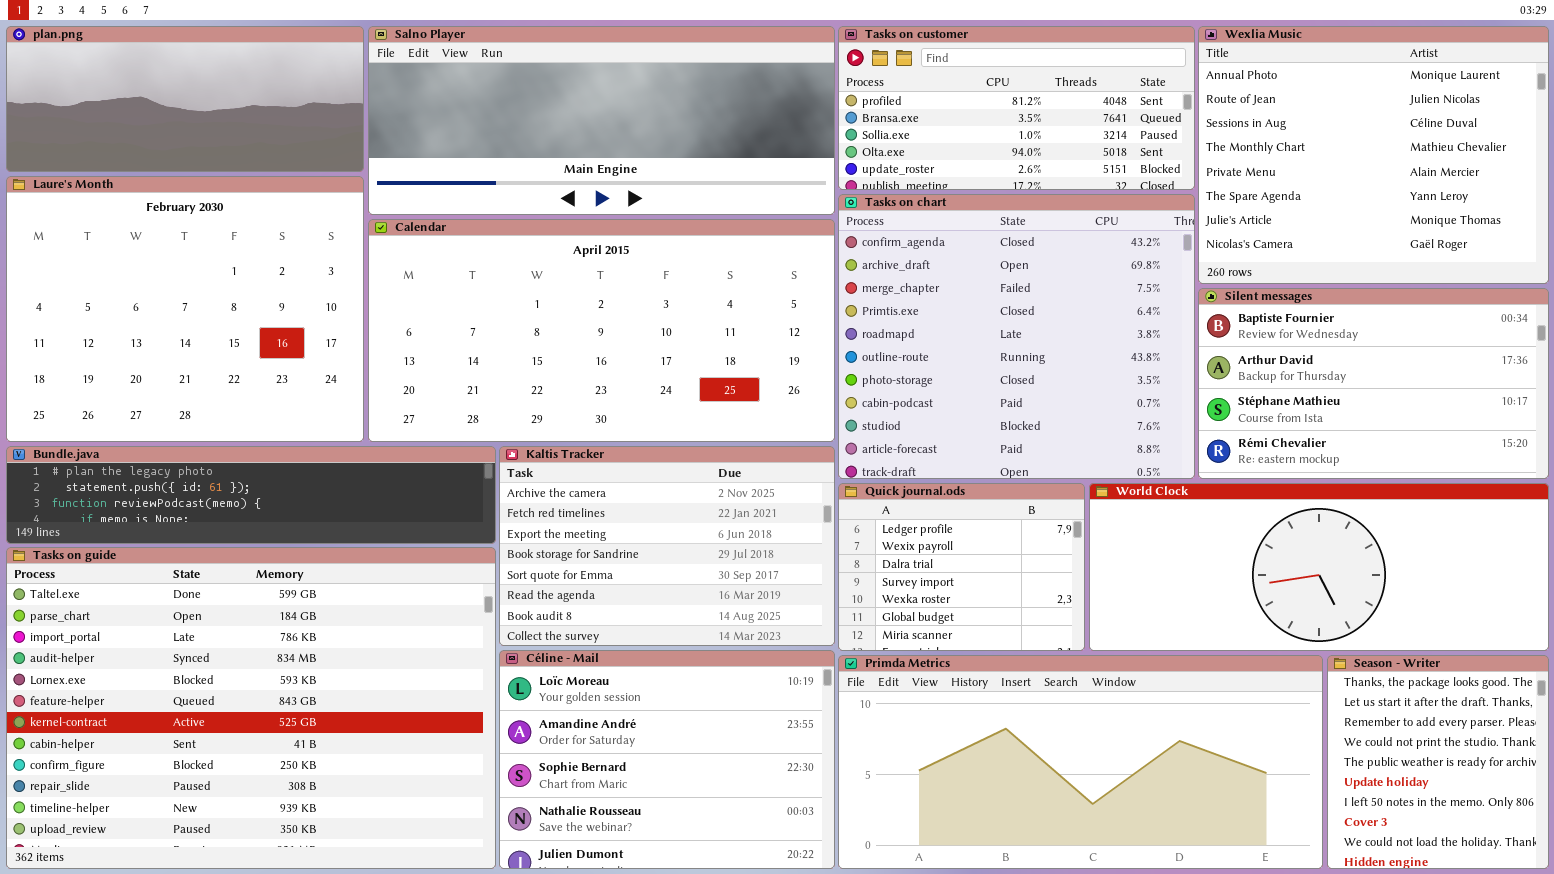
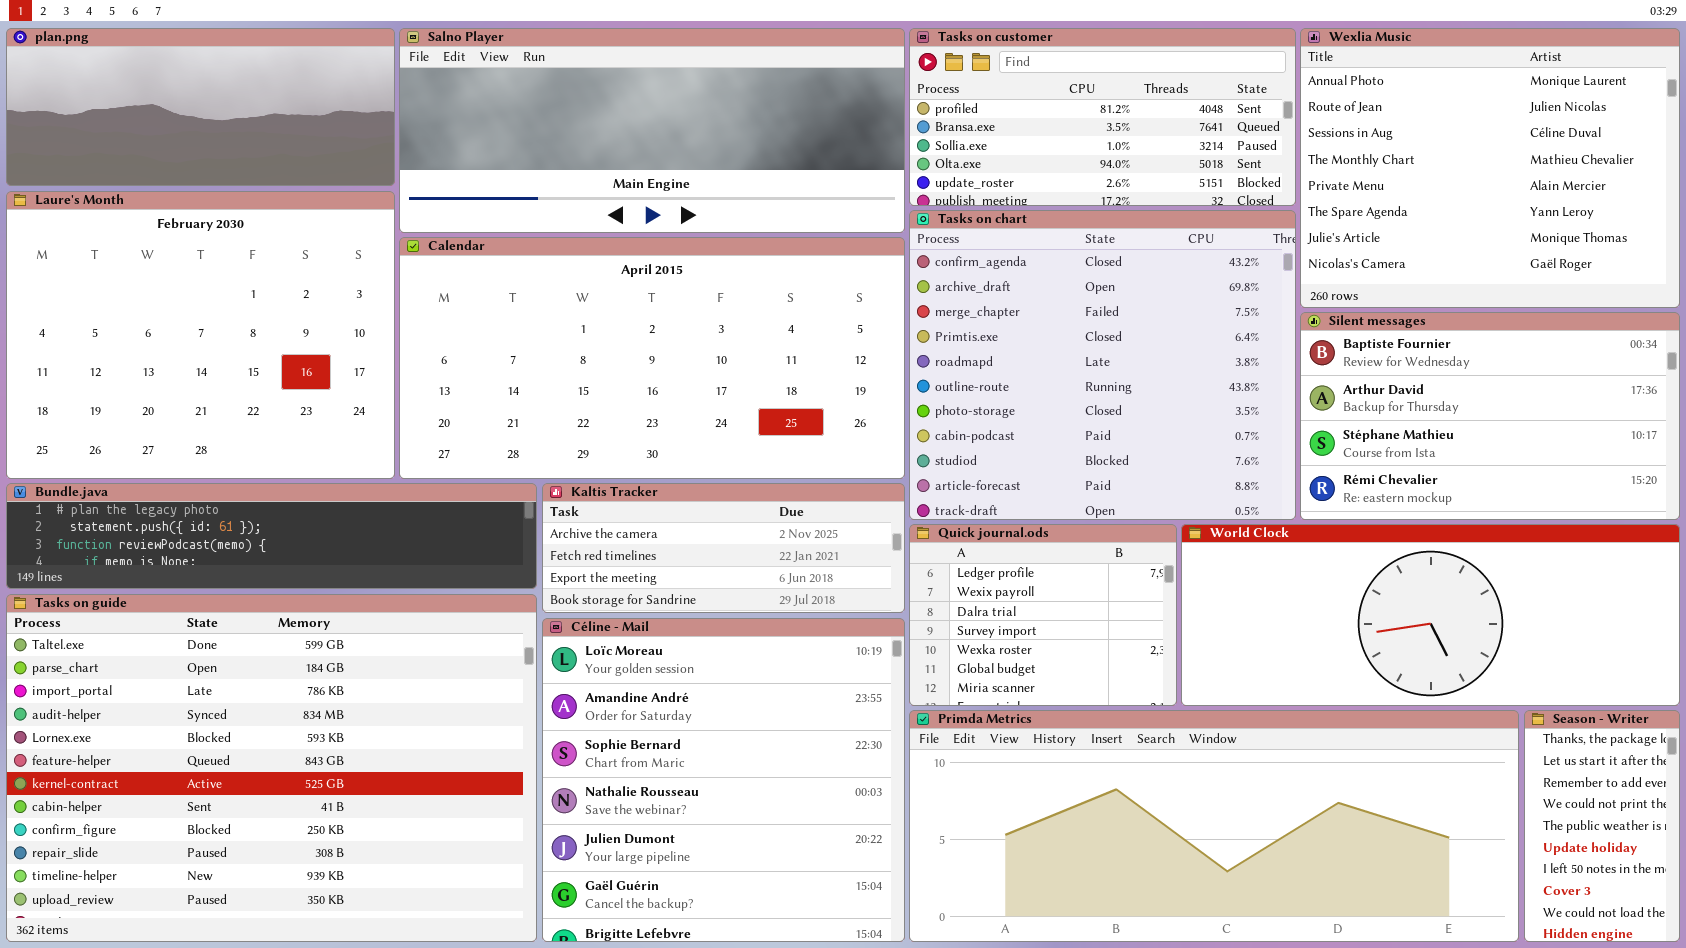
Kaltis Tracker: [499,446,835,646] -> [542,483,905,613], resized
Céline - Mail: [499,650,835,869] -> [542,618,905,942], resized
Primda Metrics: [838,655,1323,869] -> [909,710,1519,942], resized
Season - Writer: [1327,655,1549,869] -> [1524,710,1680,942], resized

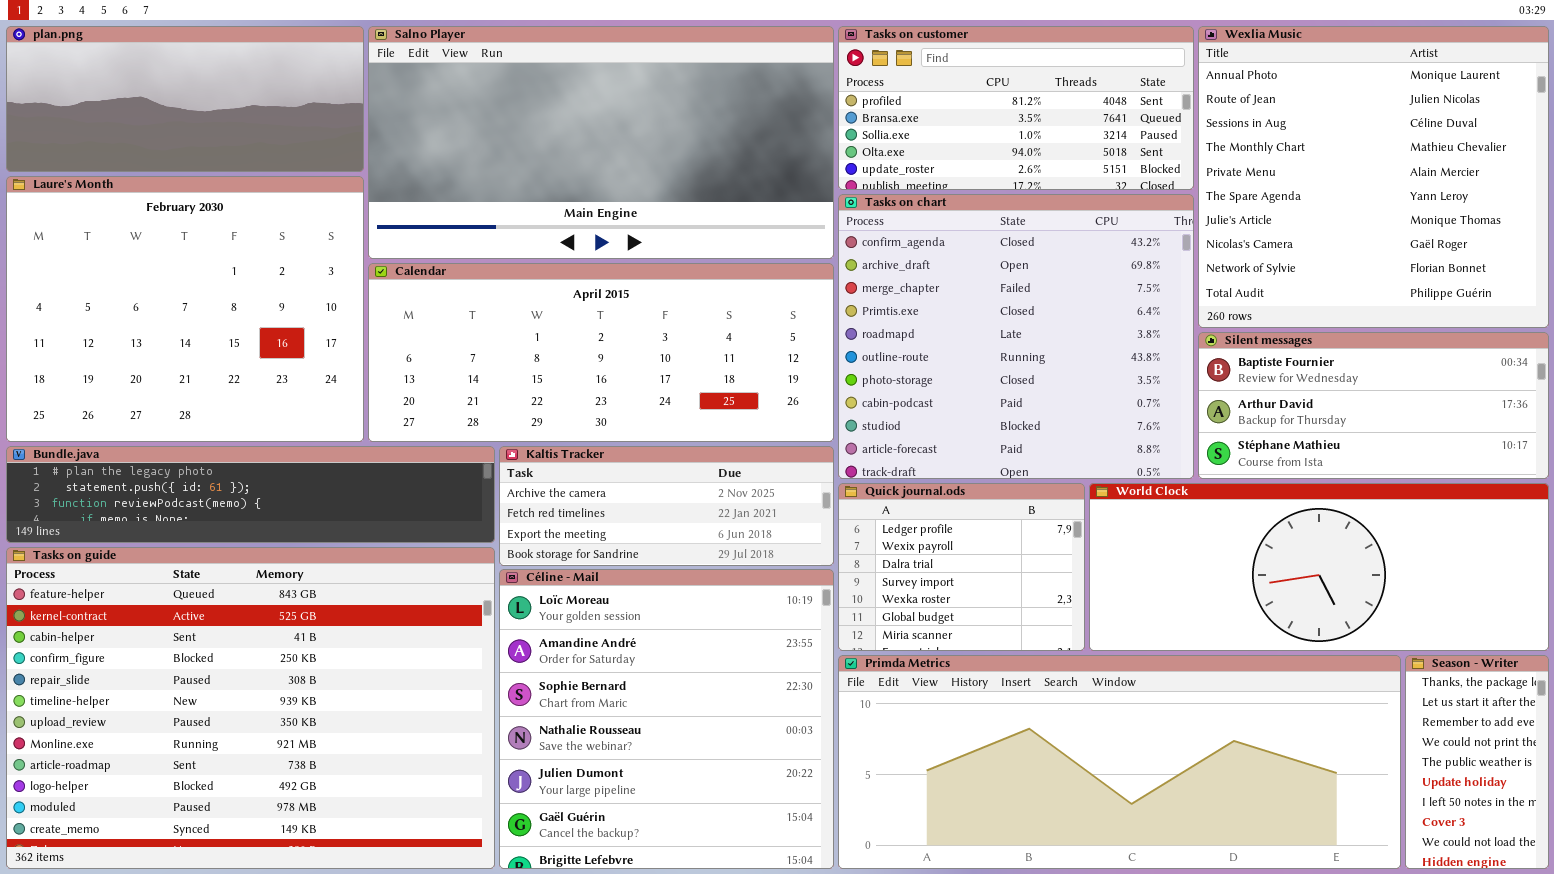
Salno Player: [399,28,905,233] -> [368,26,834,259], resized
Wexlia Music: [1300,28,1680,308] -> [1198,26,1549,328], resized
Calendar: [399,237,905,479] -> [368,263,834,442], resized
Silent messages: [1300,312,1680,520] -> [1198,332,1549,479], resized
Tasks on guide: [6,594,537,942] -> [6,547,495,869], scrolled down 5 rows

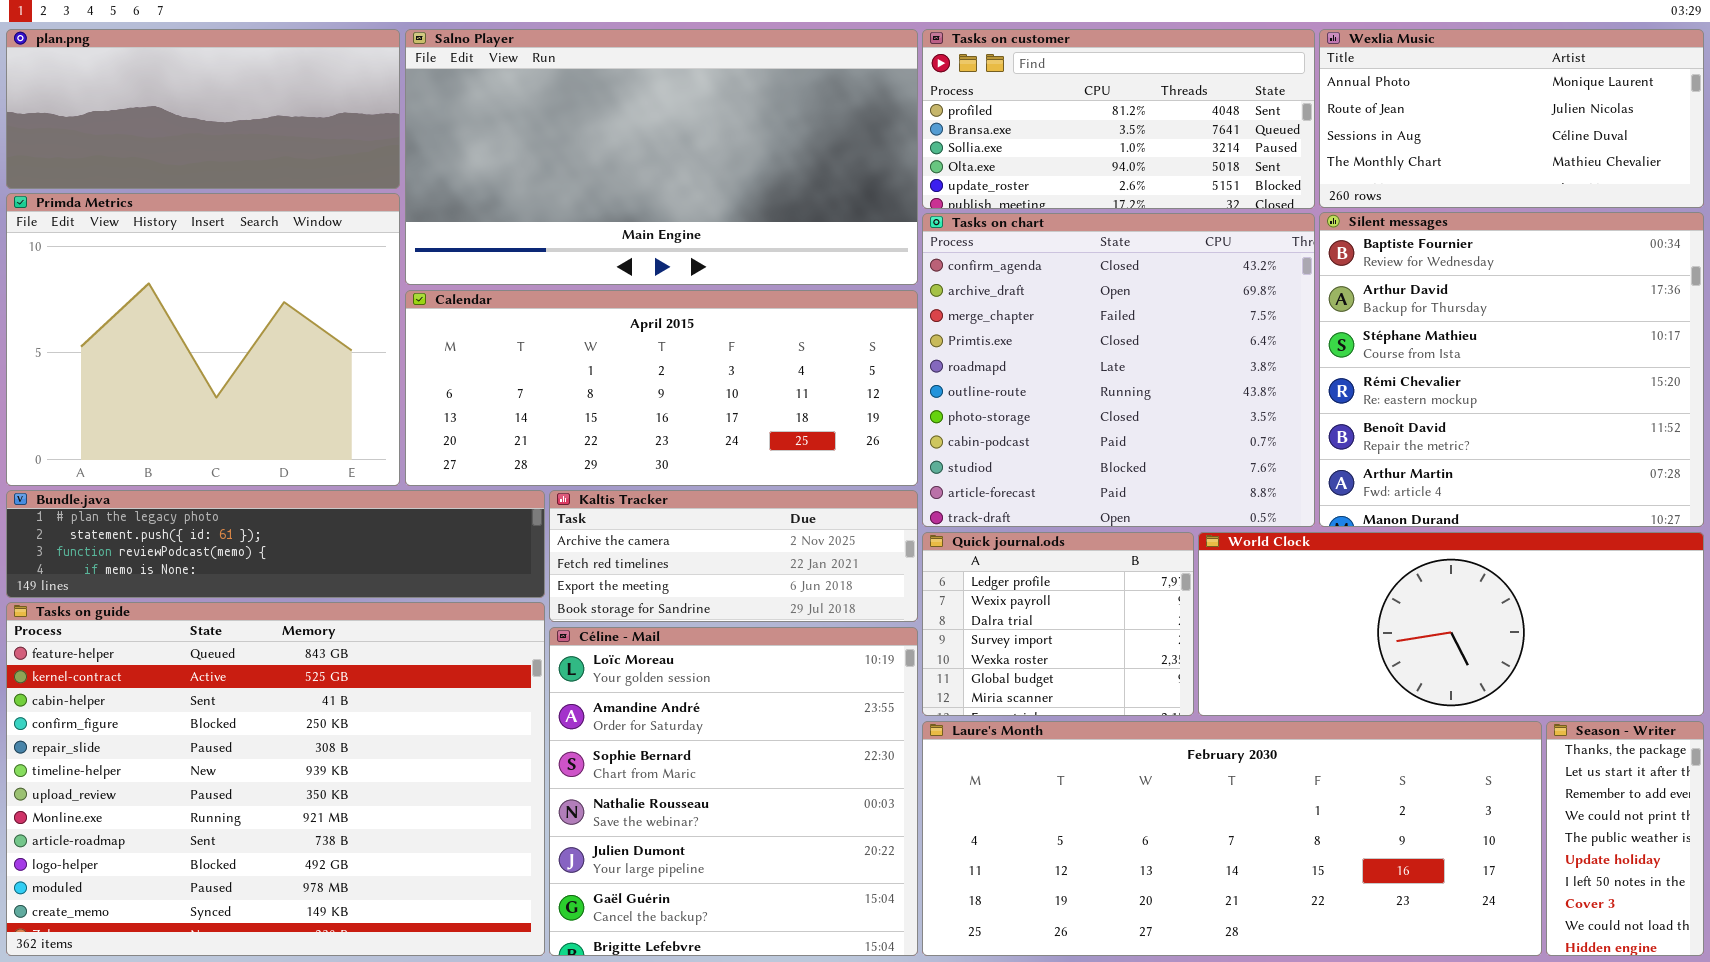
Wexlia Music: [1198,26,1549,328] -> [1319,29,1704,208], resized
Laure's Month: [6,176,364,442] -> [922,721,1542,956], moved, resized
Silent messages: [1198,332,1549,479] -> [1319,212,1704,527], resized
Primda Metrics: [838,655,1401,869] -> [6,193,400,486], moved, resized

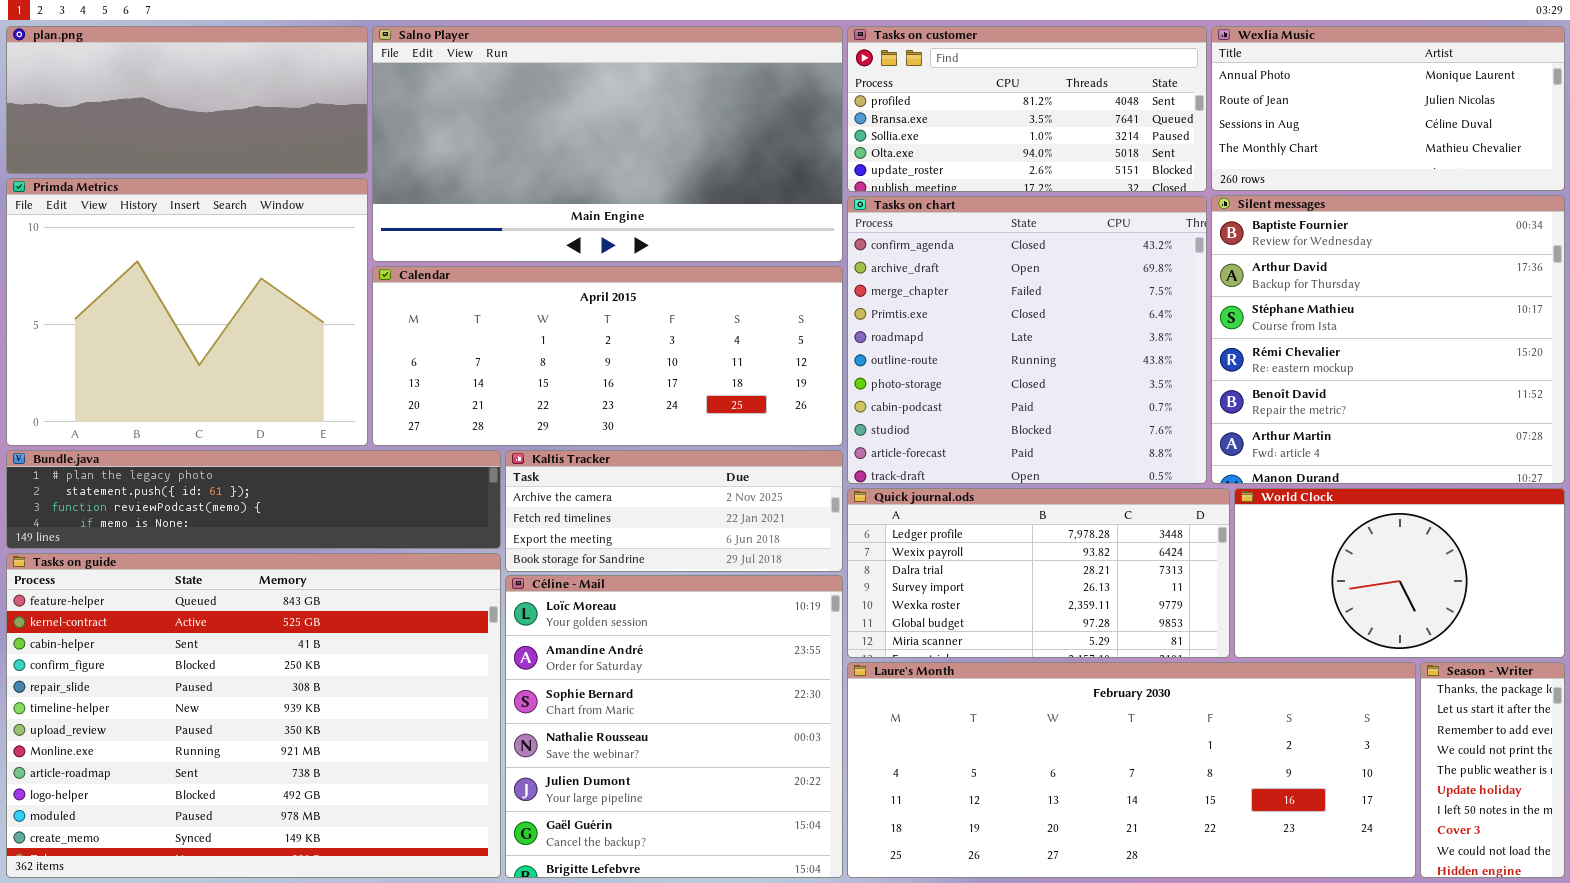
Quick journal.ods: [922,532,1194,716] -> [847,488,1230,658], resized
World Clock: [1198,532,1704,716] -> [1234,488,1565,658], resized

